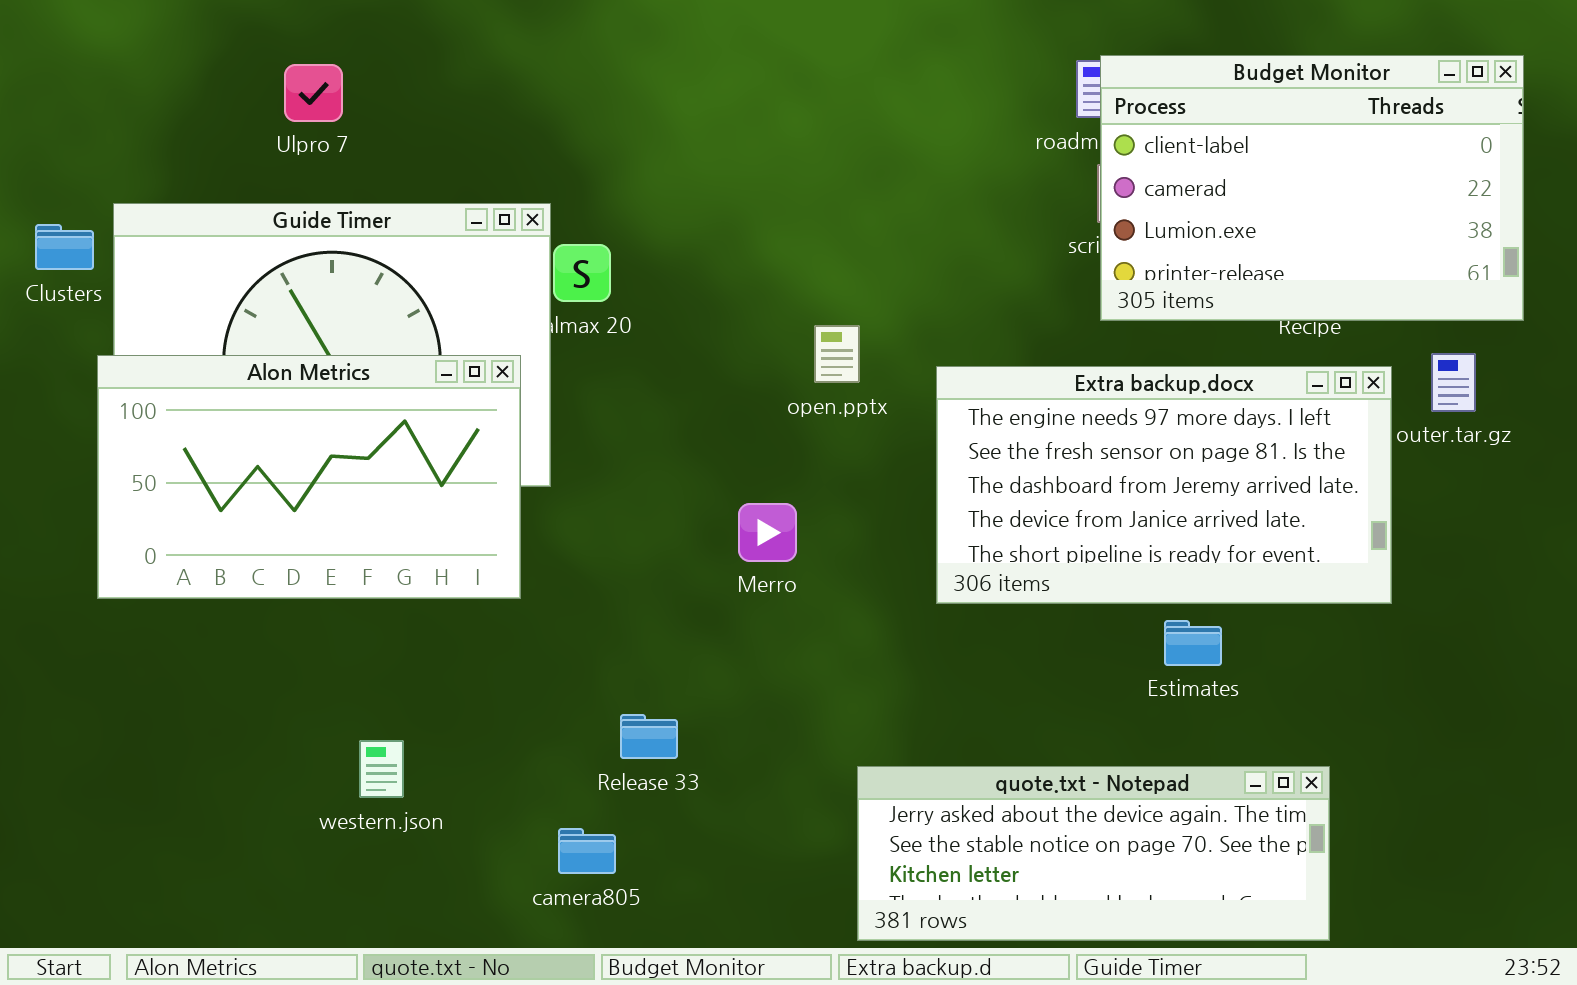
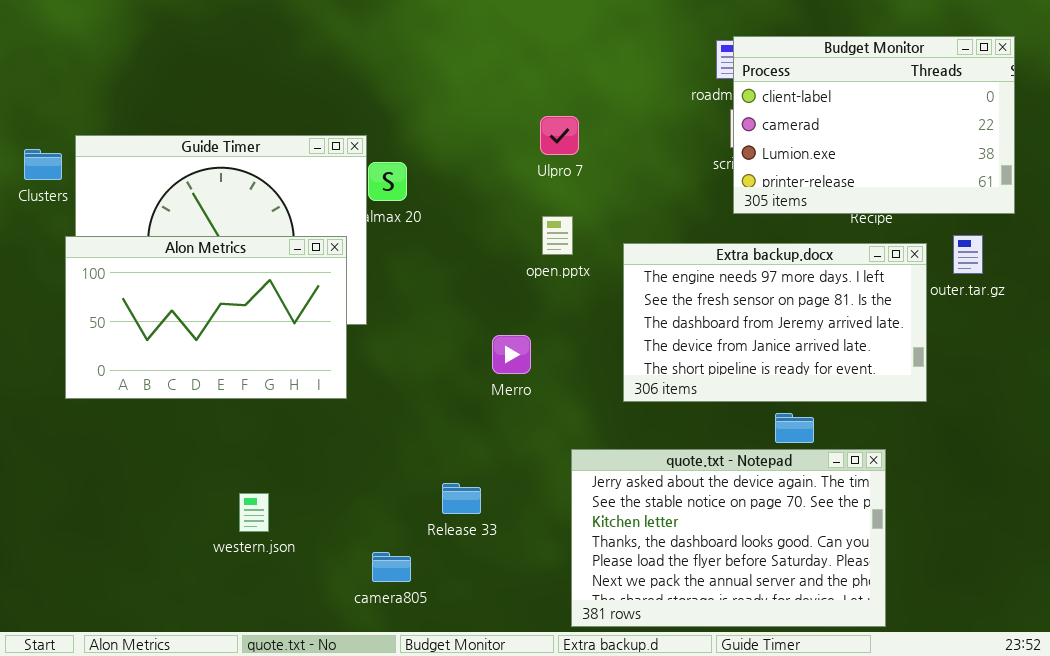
Ulpro 7: [284,64,343,122] -> [540,116,579,155], moved
Release 33: [620,714,678,759] -> [442,483,481,514], moved
quote.txt - Notepad: [857,766,1330,941] -> [571,449,886,627], resized

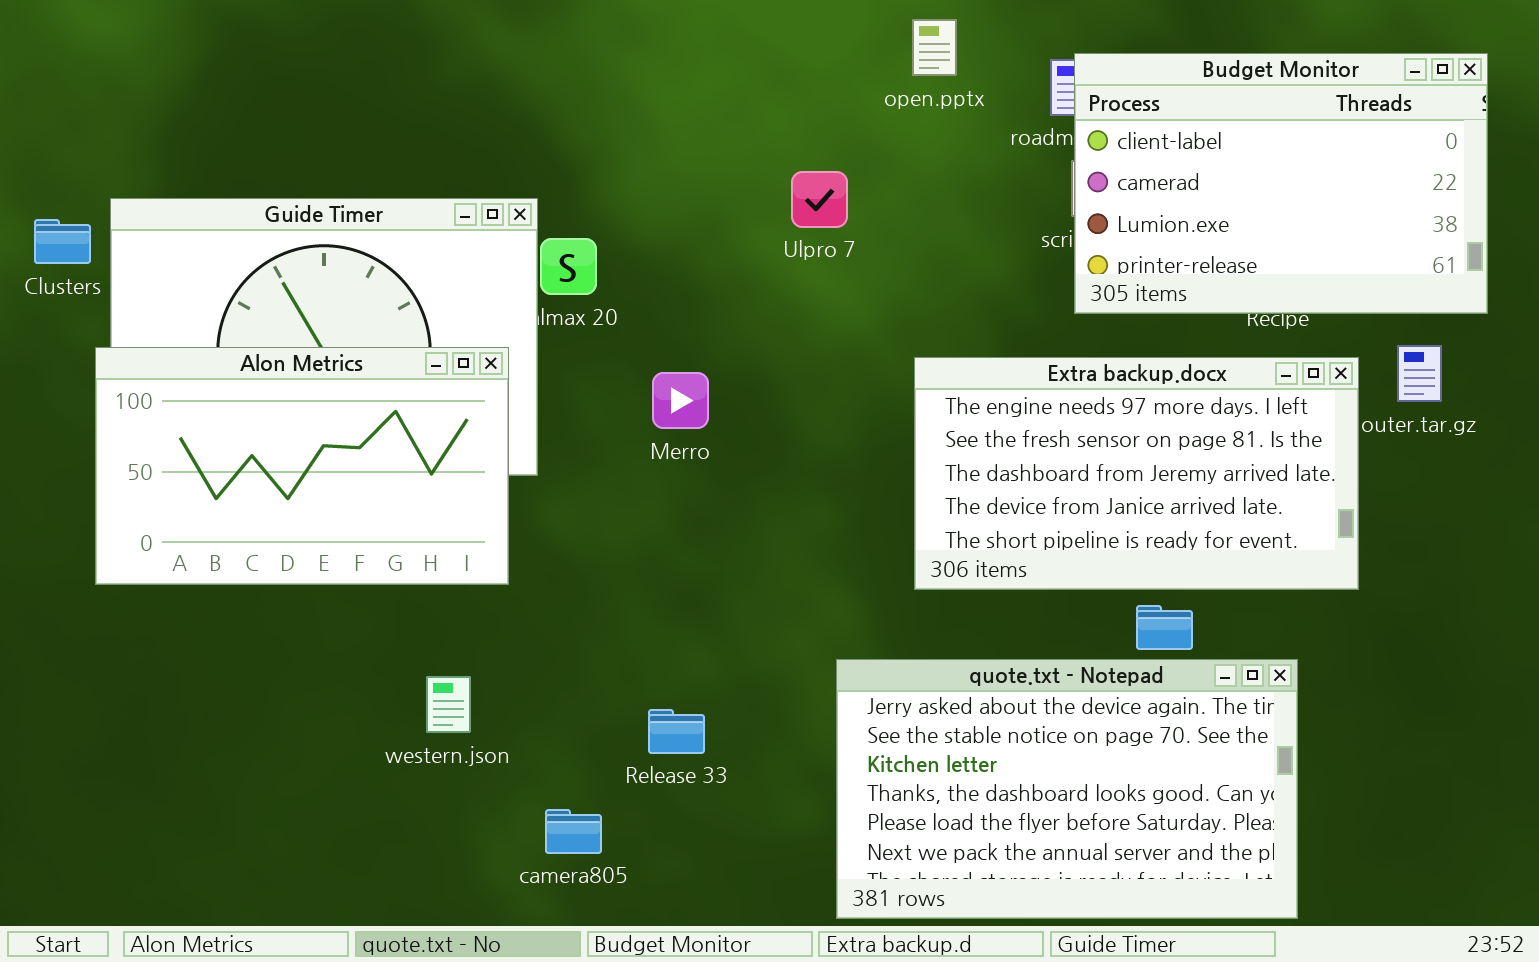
open.pptx: [542,216,573,255] -> [912,19,957,76], moved
Merro: [492,335,531,374] -> [652,372,709,429], moved
western.json: [239,493,269,532] -> [426,676,471,733], moved

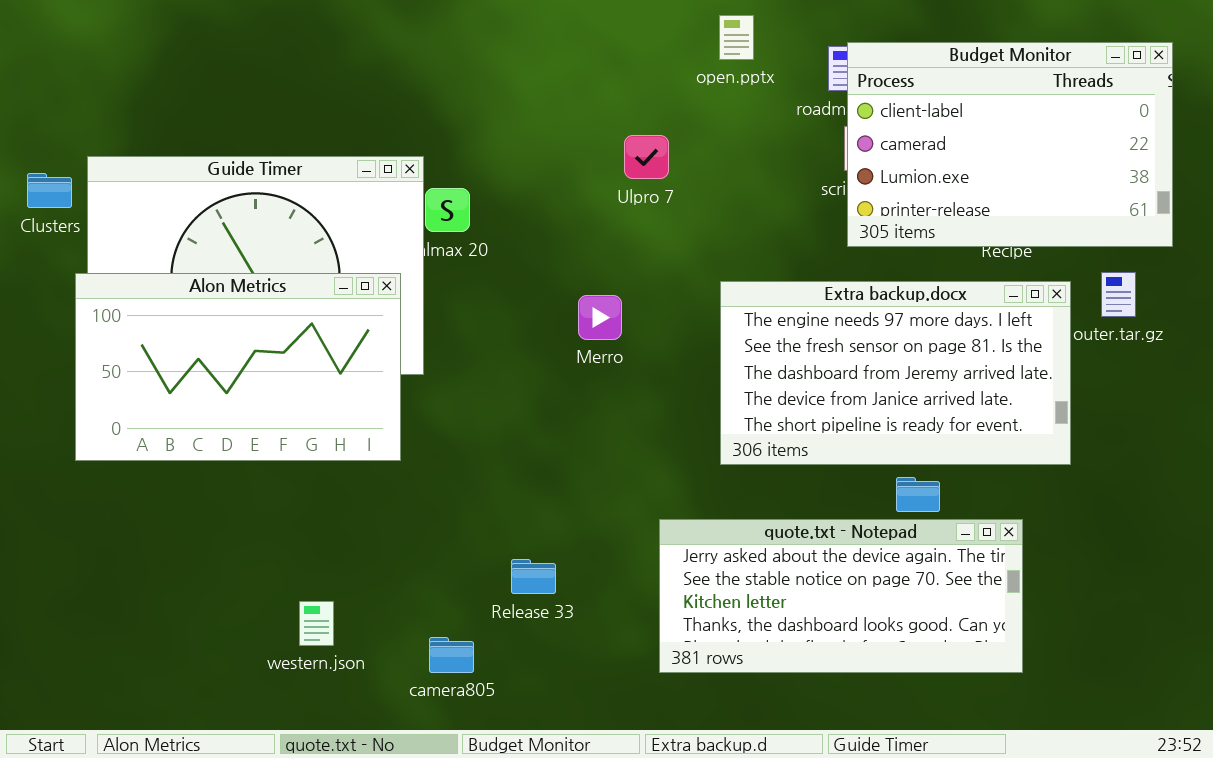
Merro: [652,372,709,429] -> [578,295,622,340], moved
quote.txt - Notepad: [836,659,1298,919] -> [659,519,1023,673], resized
western.json: [426,676,471,733] -> [299,601,334,646], moved

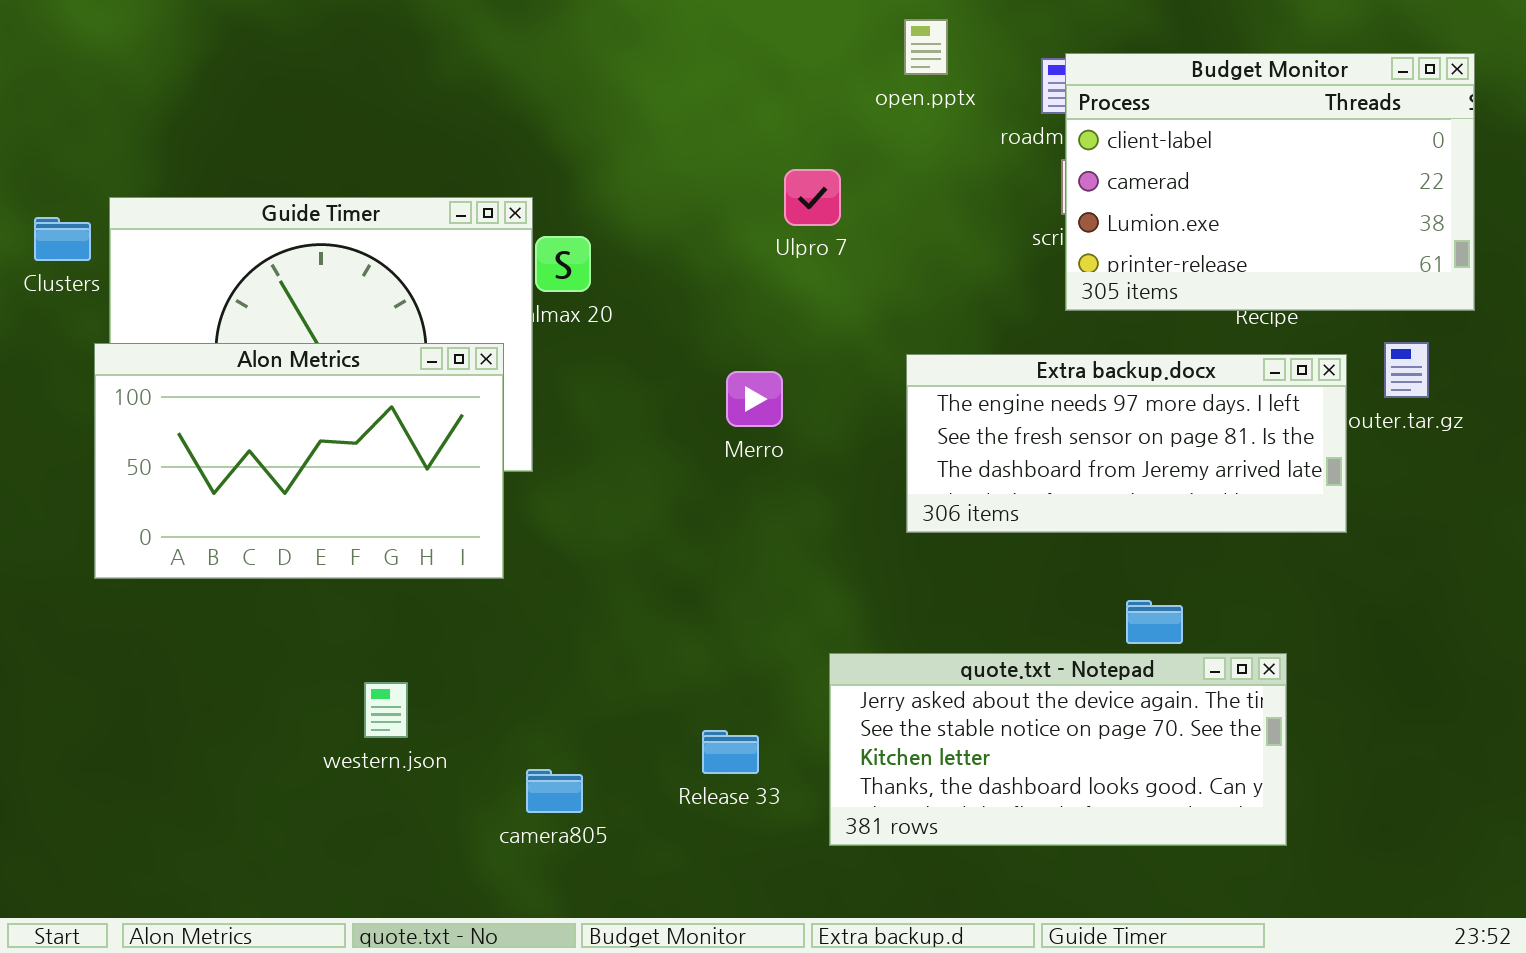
Extra backup.docx: [720,281,1071,465] -> [906,354,1347,533], resized
Release 33: [511,559,556,594] -> [702,730,759,774], moved
western.json: [299,601,334,646] -> [364,682,408,738], moved
camera805: [429,637,474,673] -> [526,769,583,813], moved

